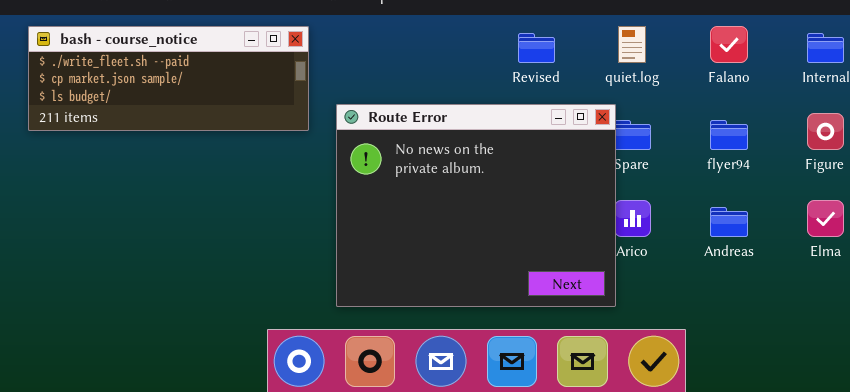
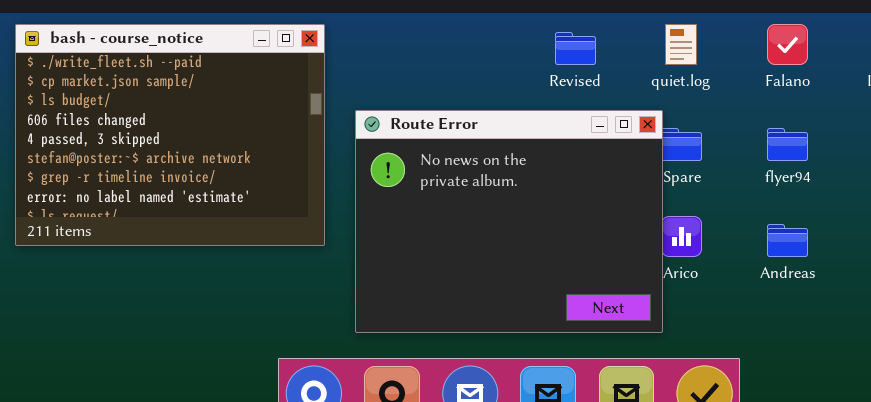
bash - course_notice: [28,26,309,131] -> [15,24,325,246], resized

